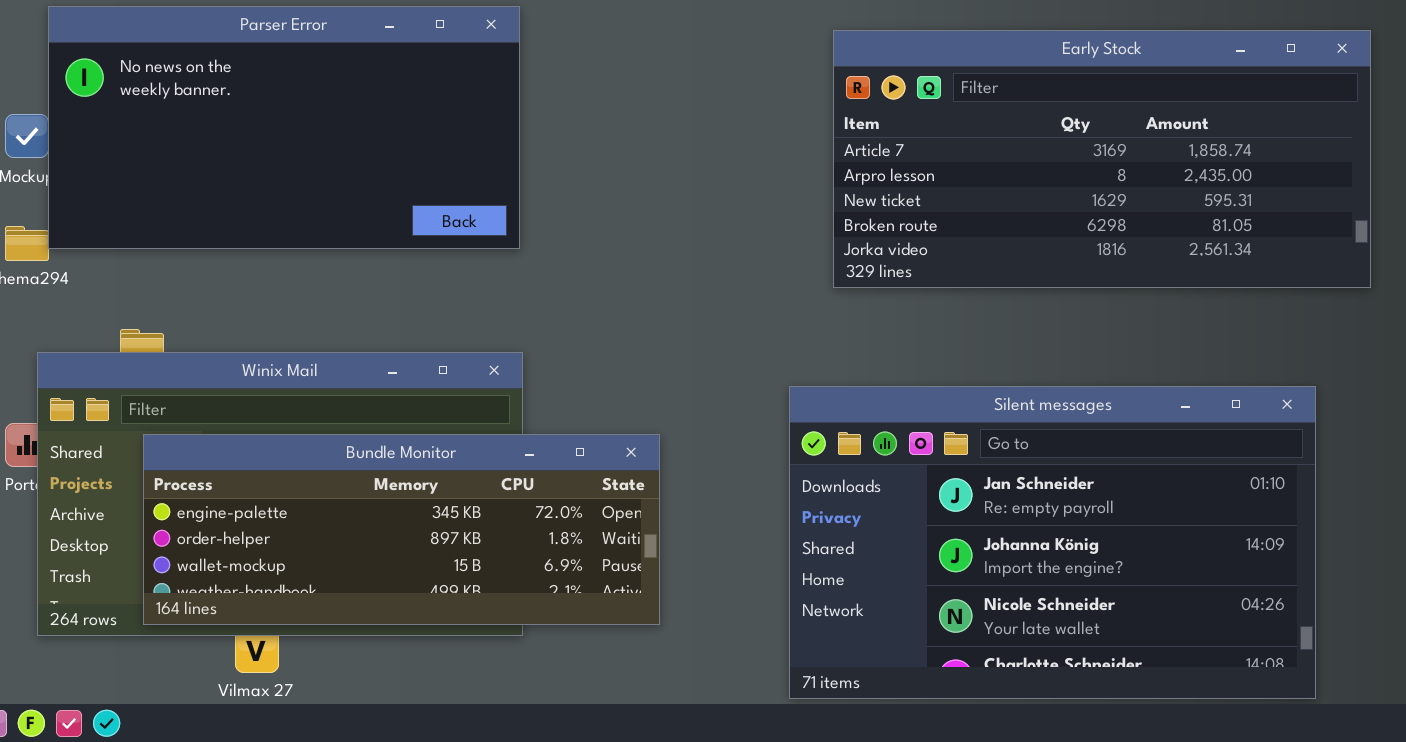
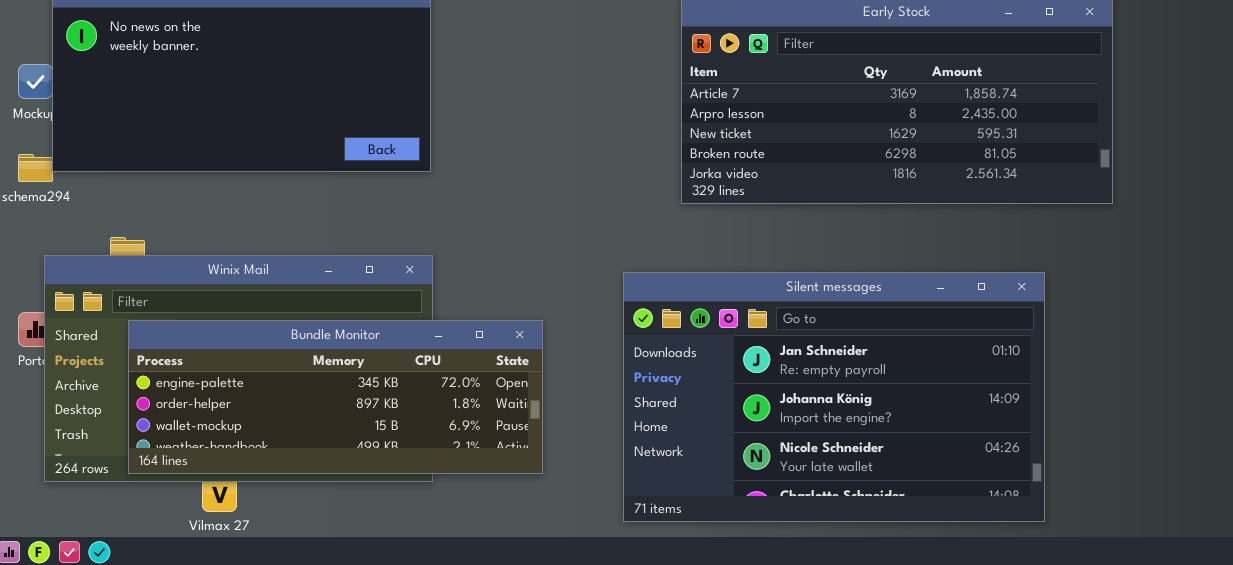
Silent messages: [789,386,1316,699] -> [623,272,1045,522], moved

